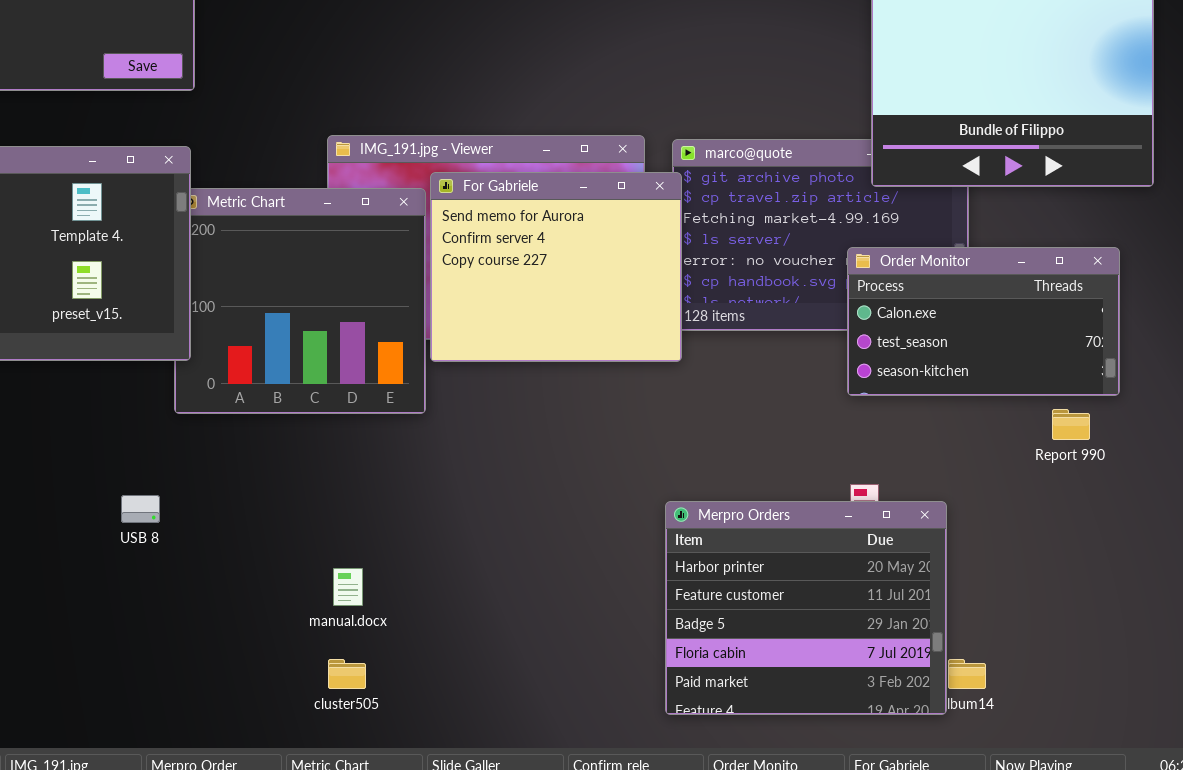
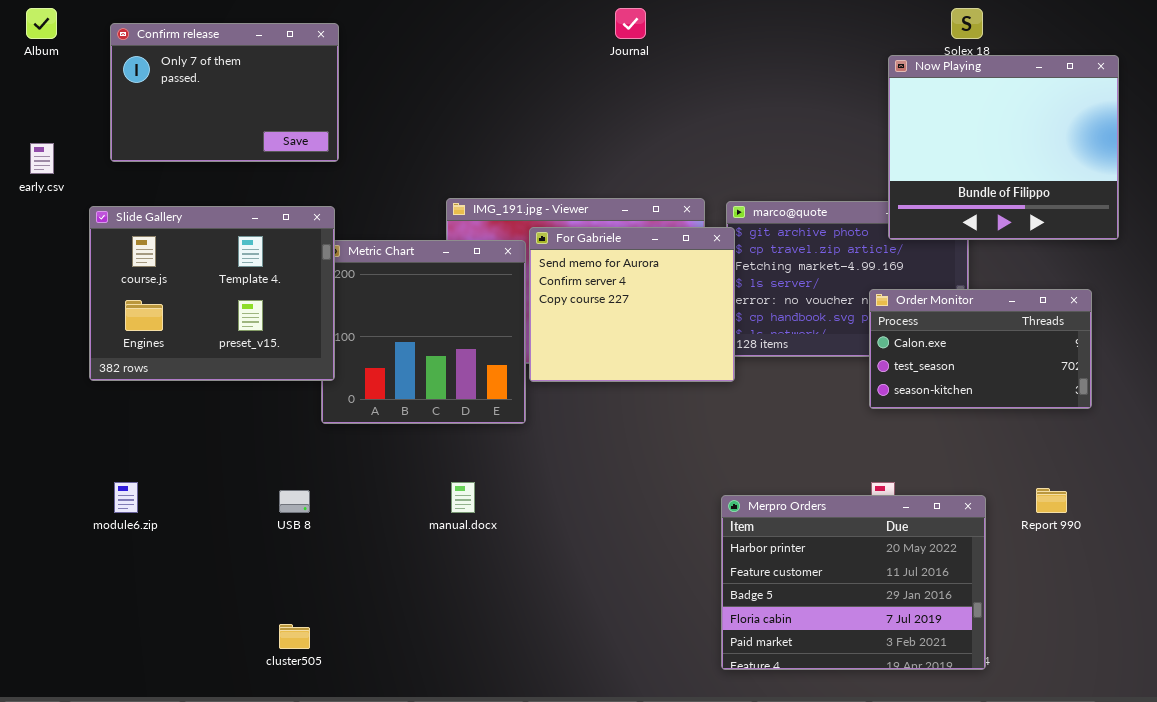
Report 990: [1052,409,1090,440] -> [1036,488,1067,513], moved
Merpro Orders: [665,501,947,715] -> [721,495,986,670], resized
manual.docx: [333,568,363,606] -> [451,482,475,513], moved
cluster505: [328,659,366,689] -> [279,624,310,649], moved

